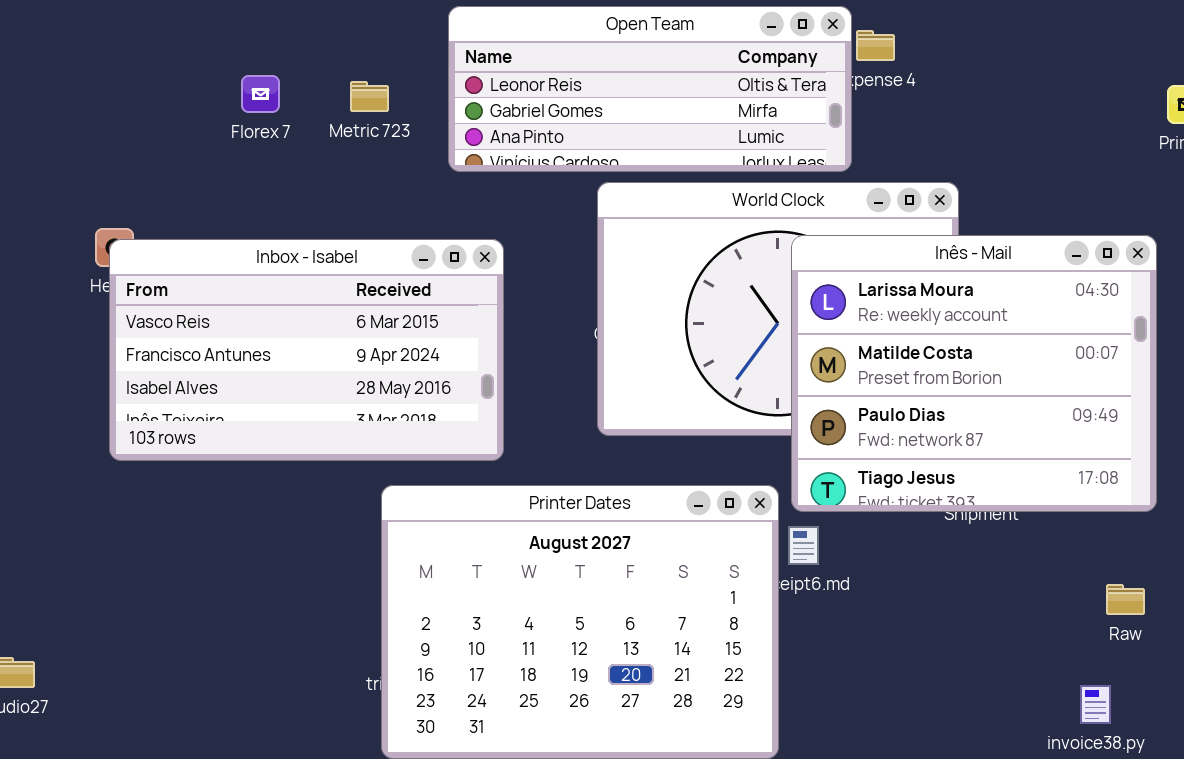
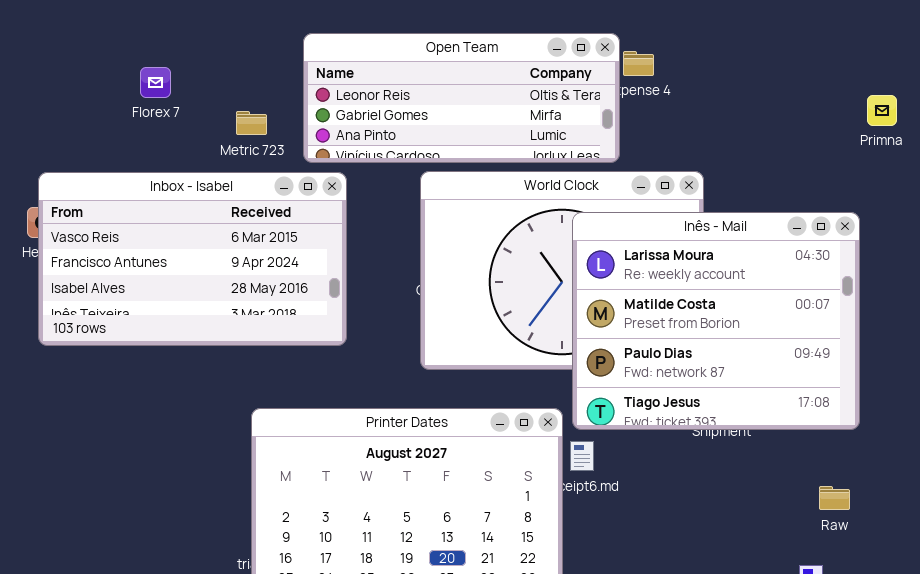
Florex 7: [241,75,280,113] -> [140,67,171,98], moved
Metric 723: [350,81,389,112] -> [236,111,267,135], moved
Inbox - Isabel: [109,239,504,461] -> [38,172,347,346], moved

